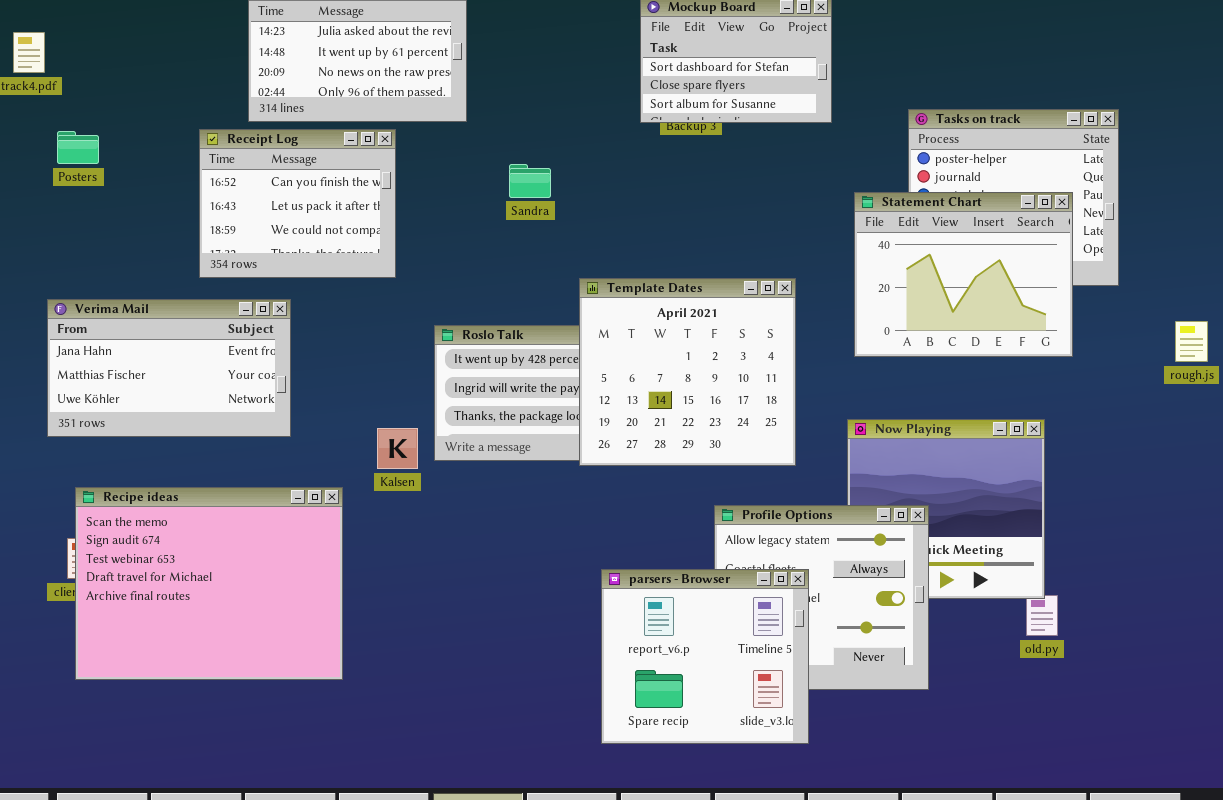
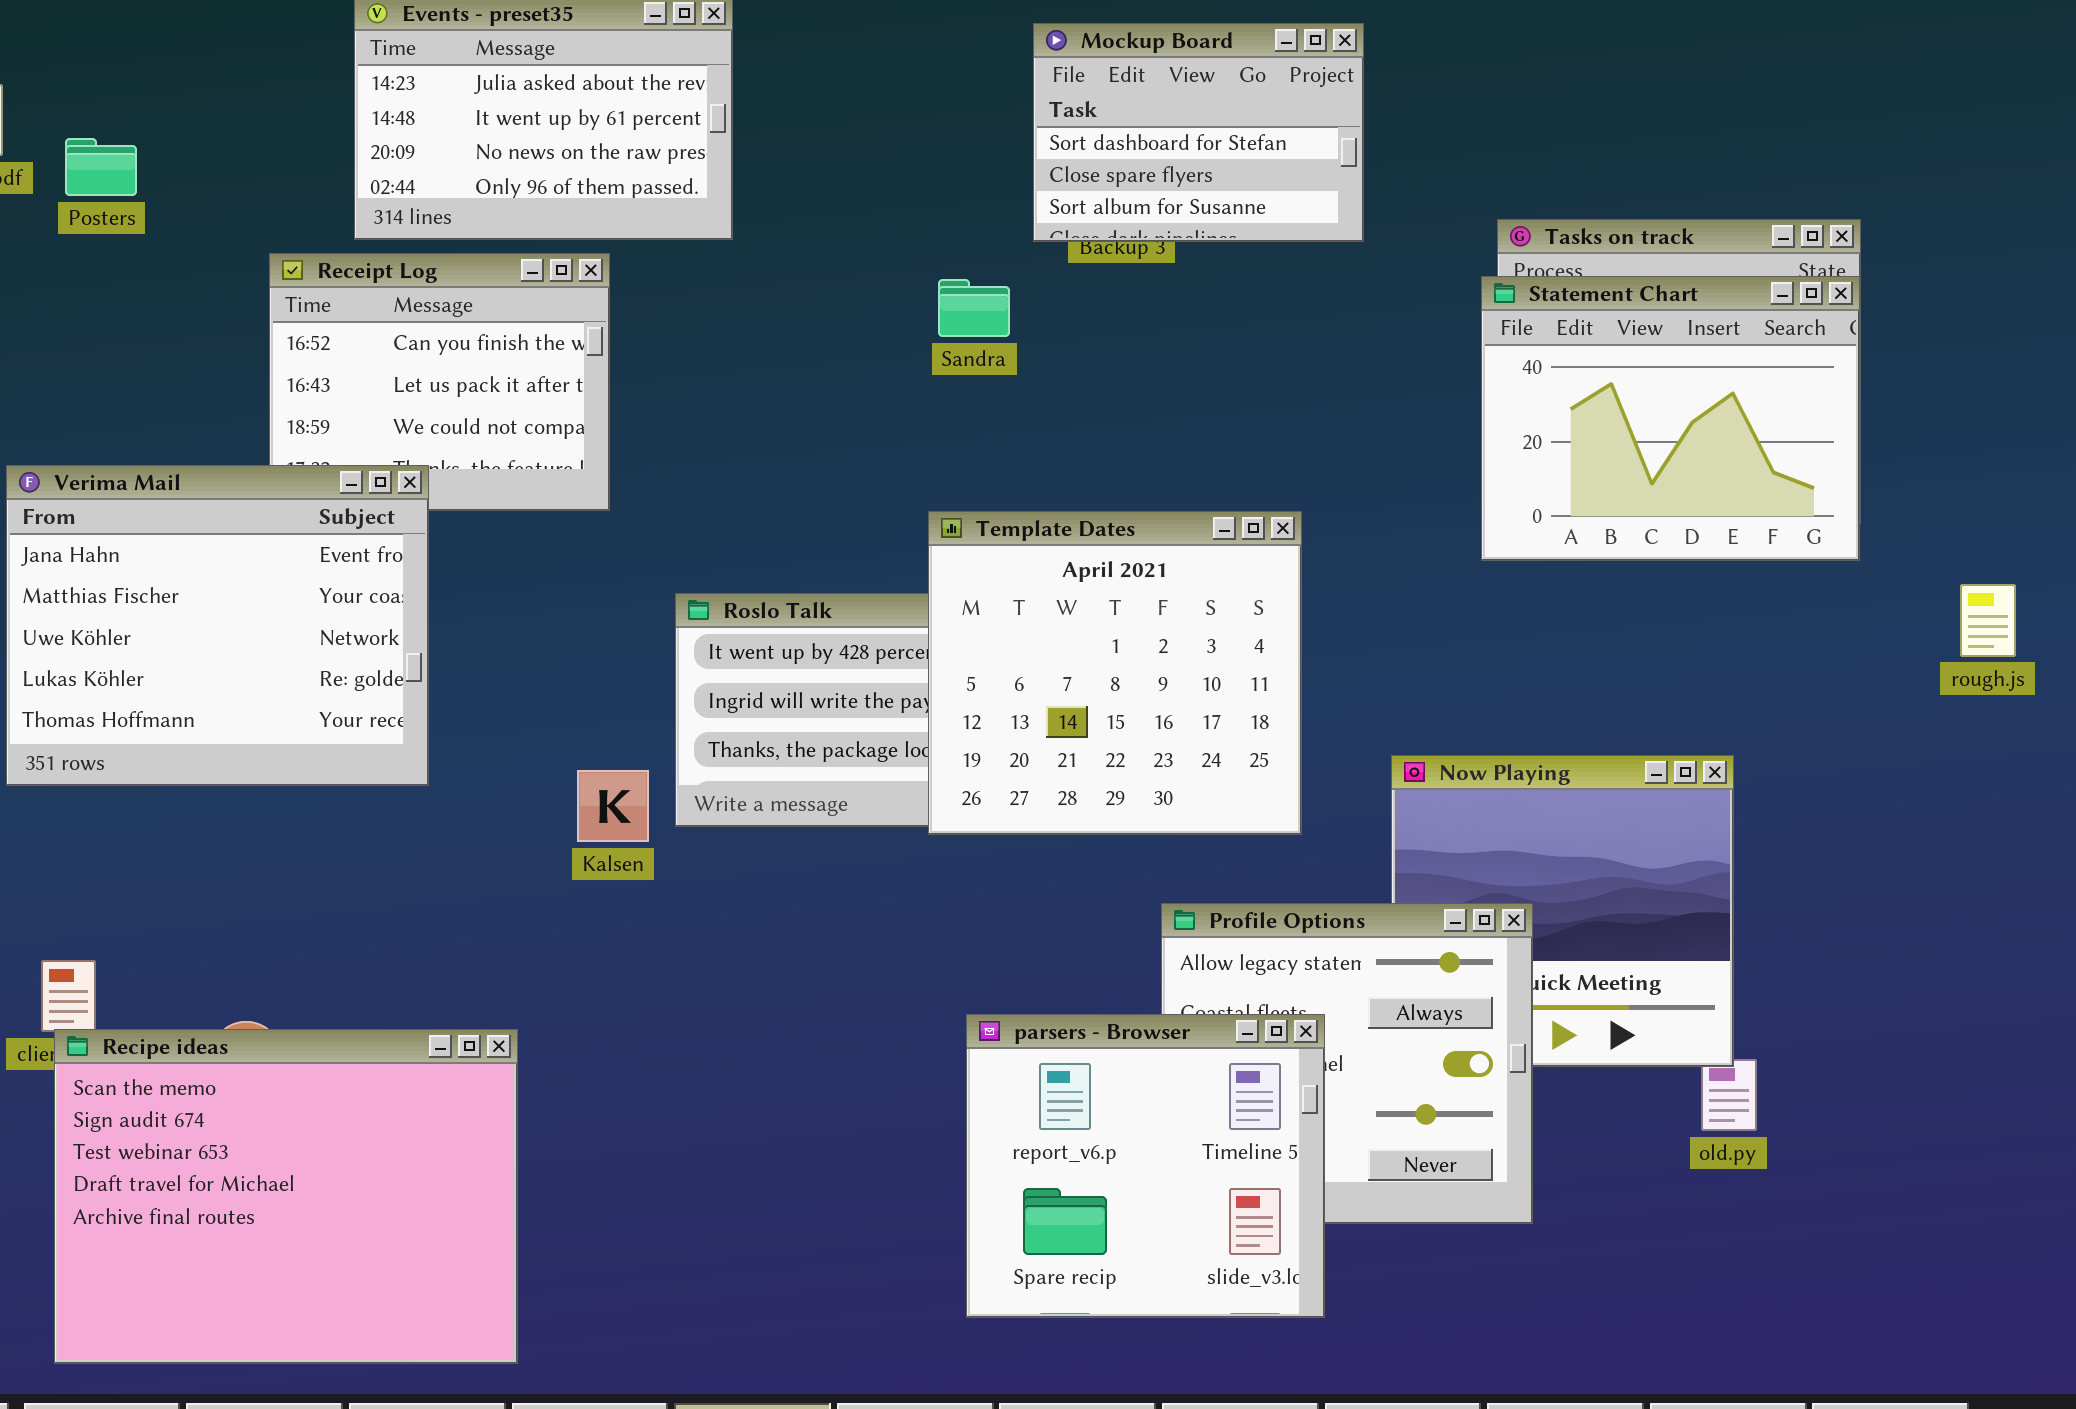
Posters: [57,131,99,164] -> [65,138,137,196], moved
Sandra: [509,164,551,198] -> [938,279,1010,337], moved
Statement Chart: [854,192,1073,357] -> [1481,276,1860,561], moved
Verima Mail: [47,299,291,437] -> [6,465,429,786], resized
Recipe ideas: [75,487,343,680] -> [54,1029,518,1364], moved

